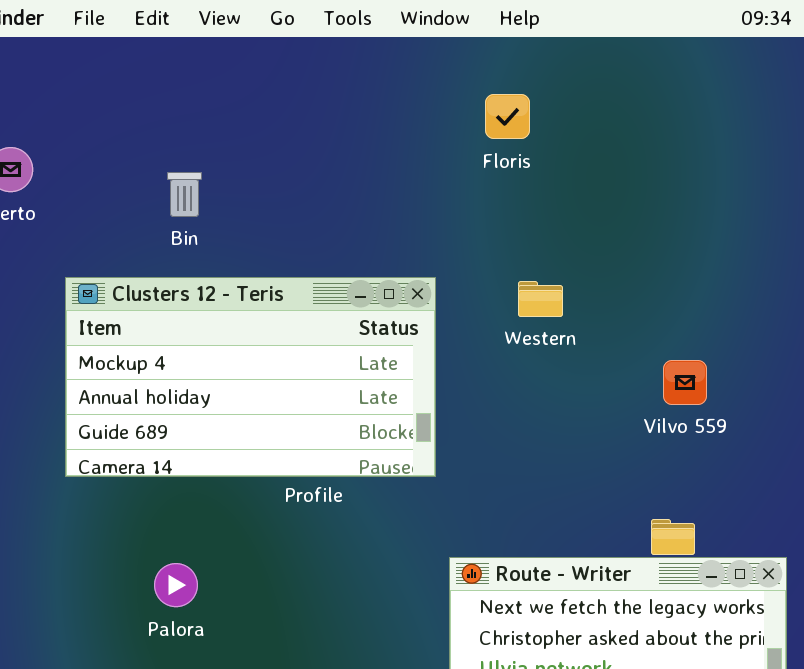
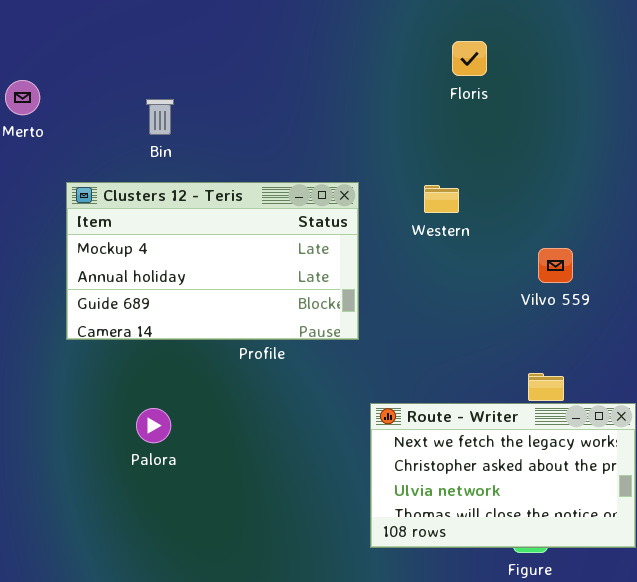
Floris: [485,94,530,139] -> [452,41,487,76], moved

